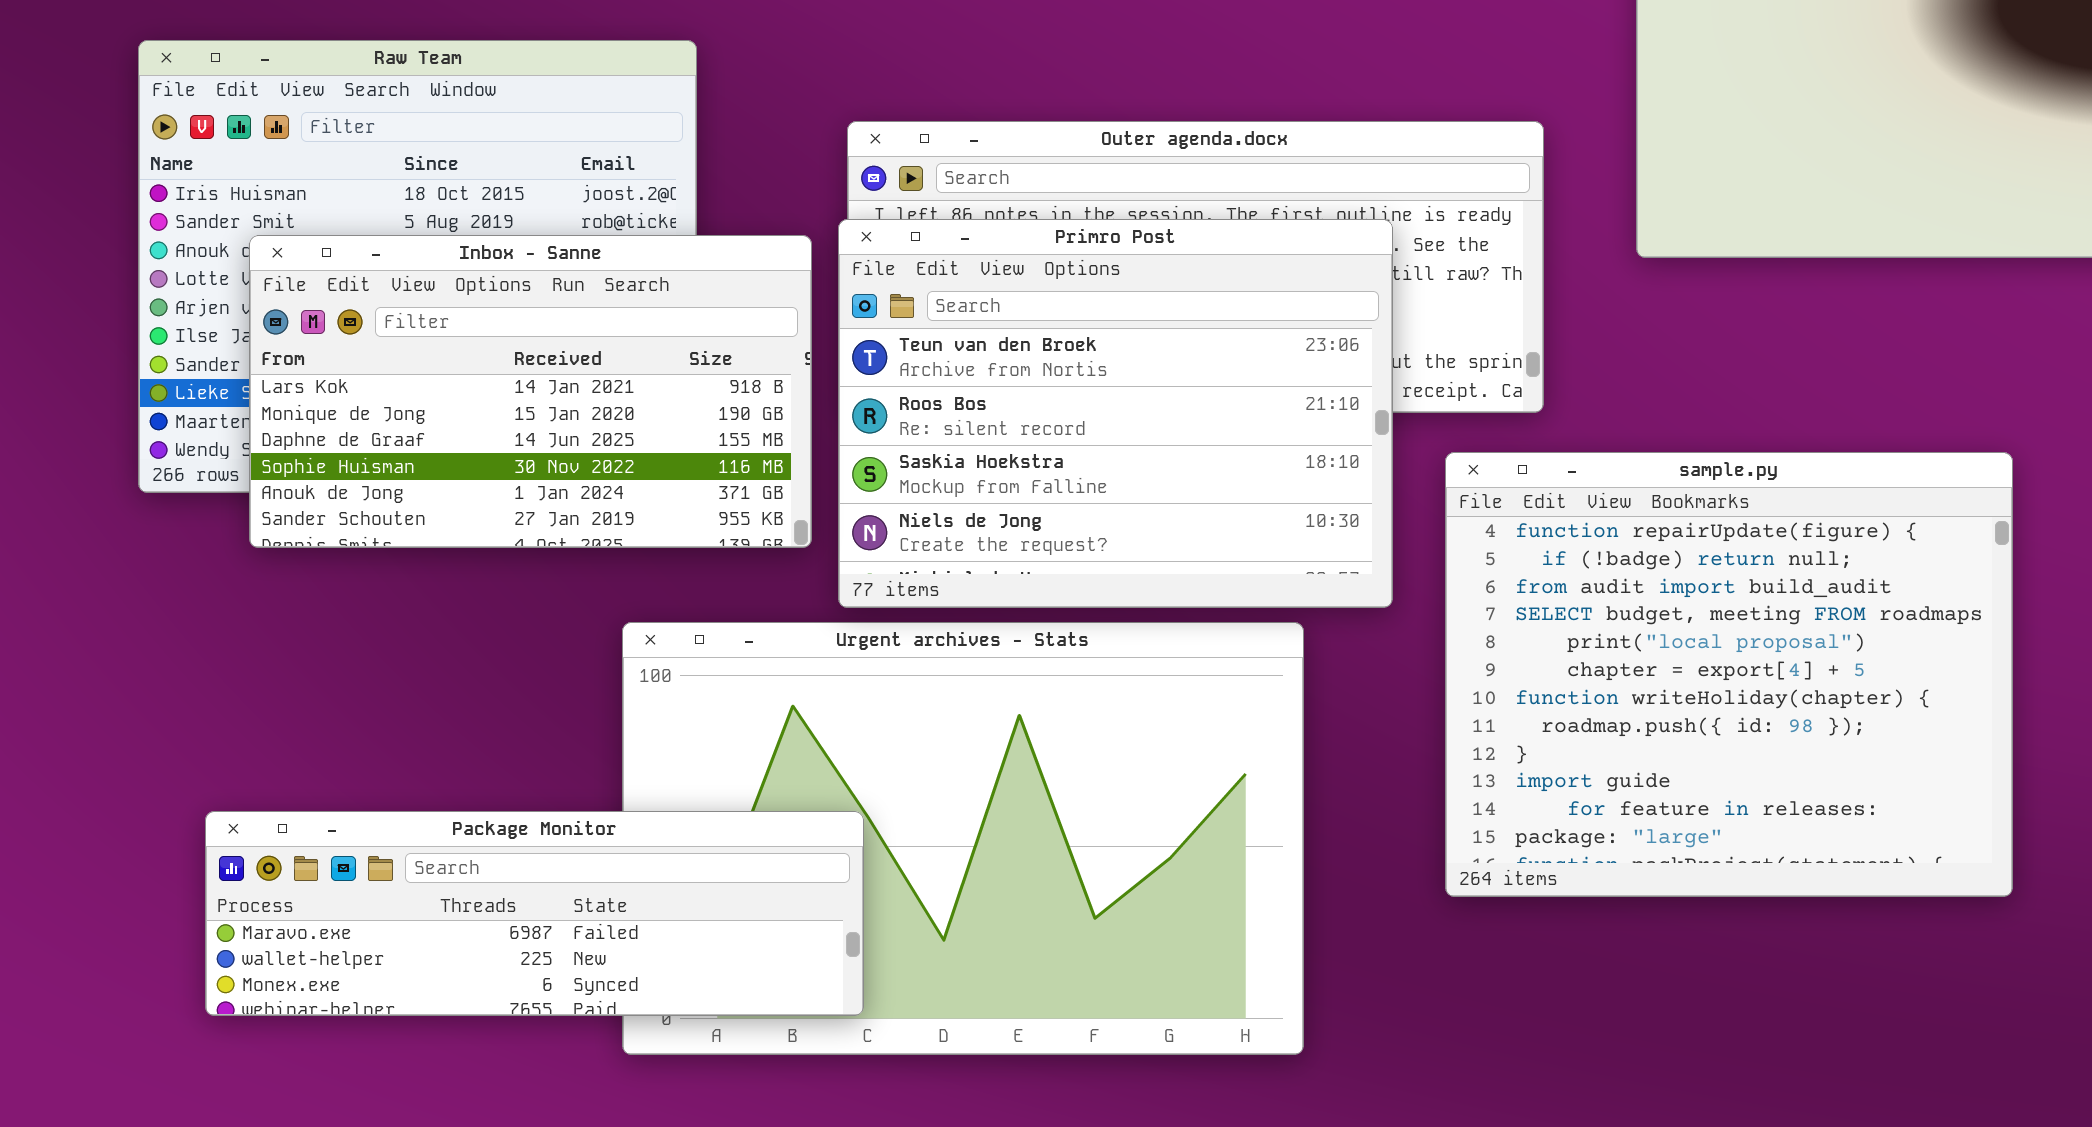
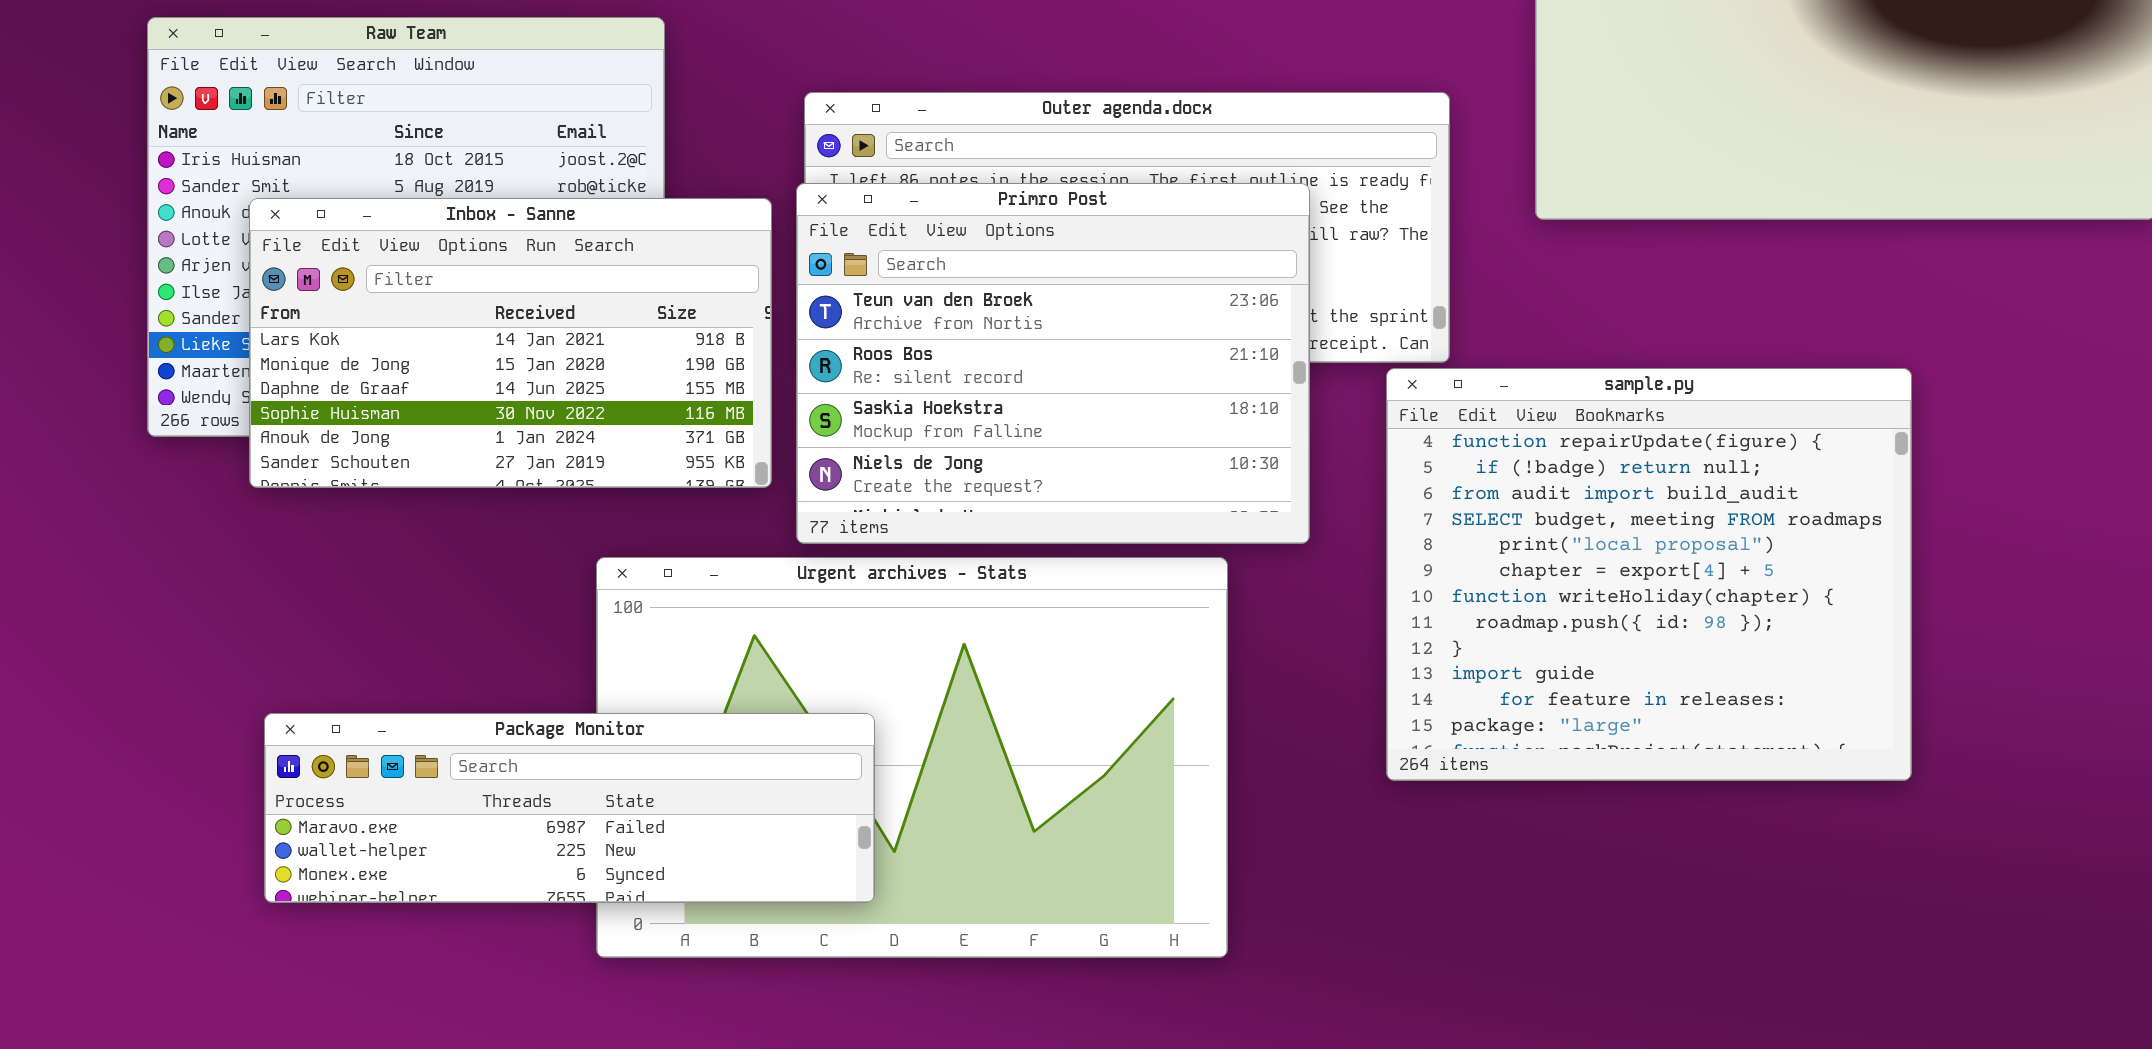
sample.py: [1445,452,2013,897] -> [1386,368,1912,781], moved
Package Monitor: [205,811,864,1016] -> [264,713,875,903], moved

